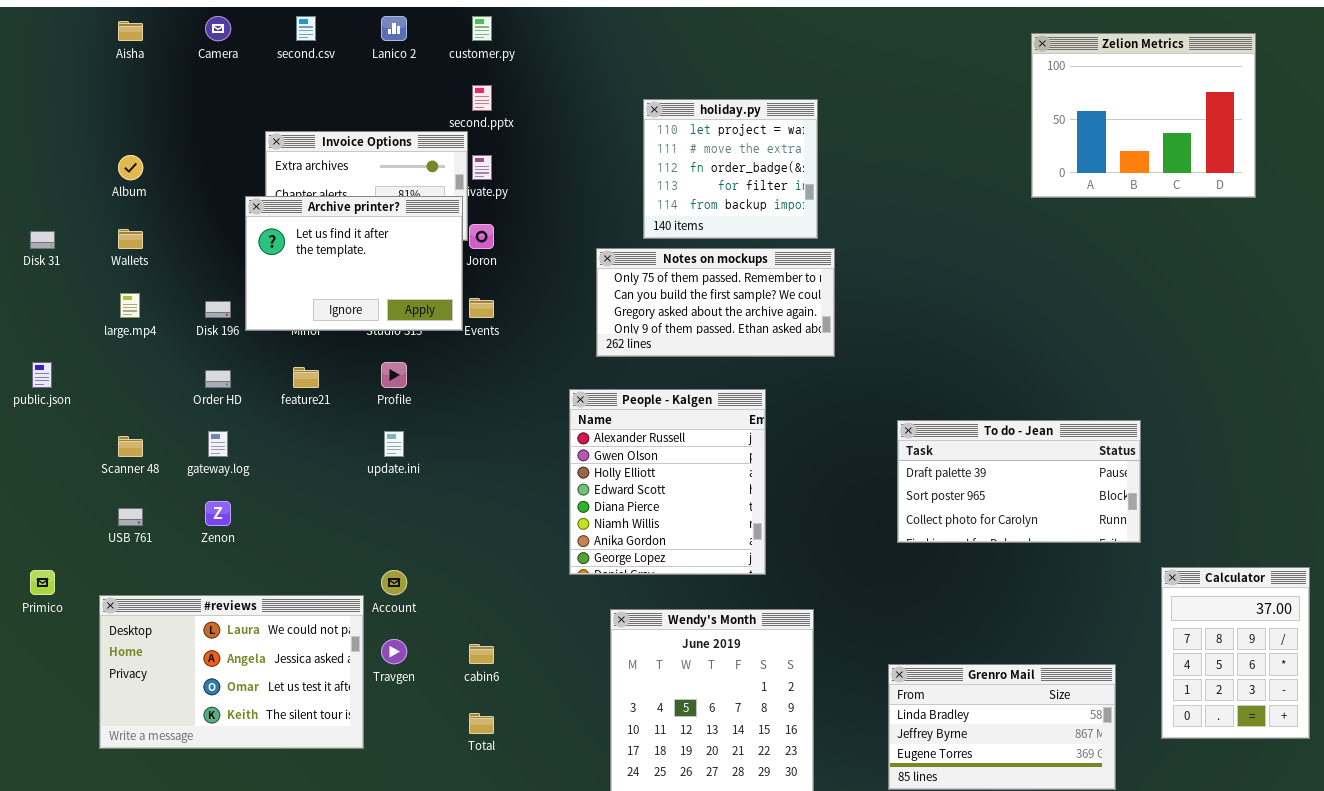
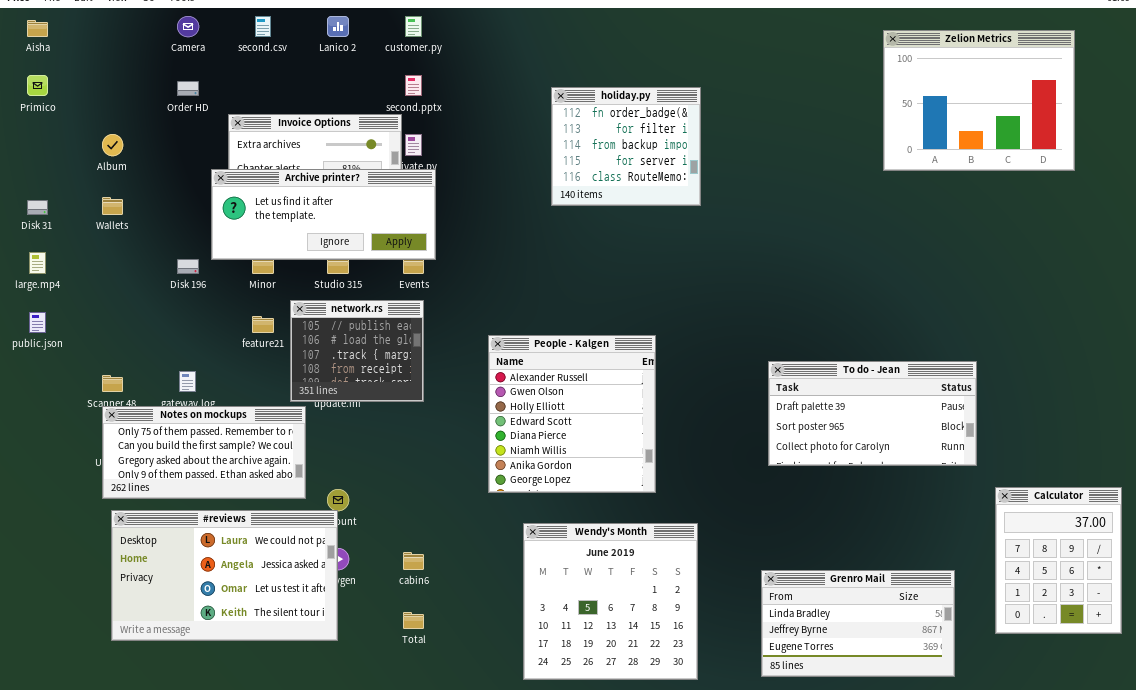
Aisha: [118,21,143,41] -> [27,20,48,37], moved
holiday.py: [643,99,818,239] -> [551,87,701,206], scrolled down 2 rows
Archive printer?: [245,196,463,331] -> [211,169,436,260], resized
Notes on mockups: [596,248,835,357] -> [102,406,306,499], moved
large.mp4: [120,293,140,318] -> [29,252,46,274], moved
network.rs: none -> [290,300,424,402], opened
Order HD: [205,370,231,388] -> [177,81,199,96], moved
Primico: [30,570,55,595] -> [27,75,48,96], moved
#reviews: [99,595,364,749] -> [111,510,338,641], moved

